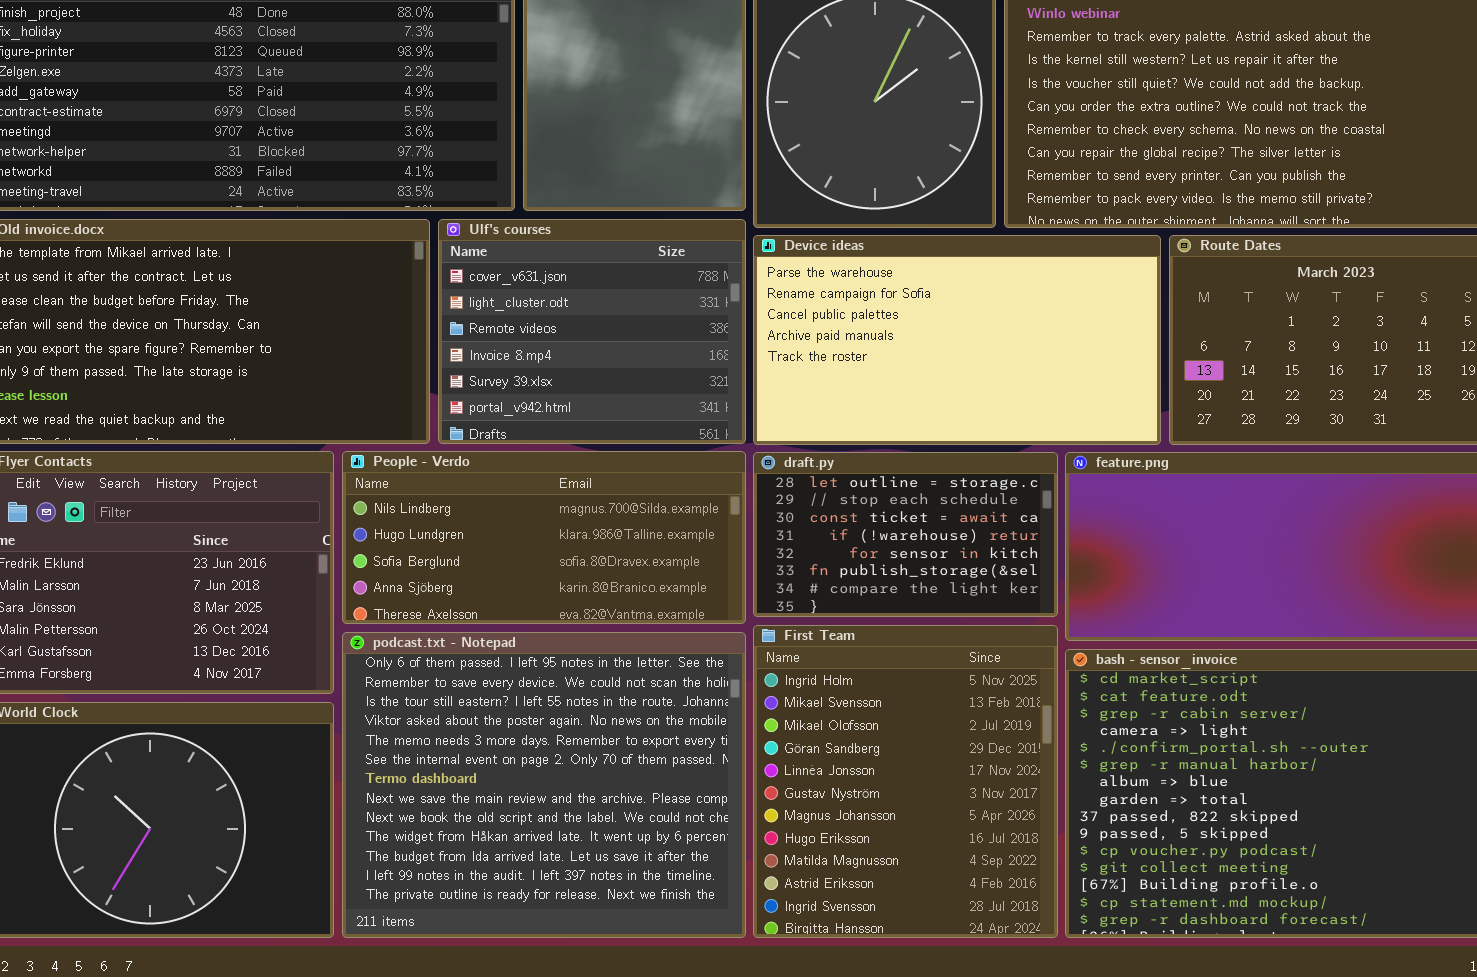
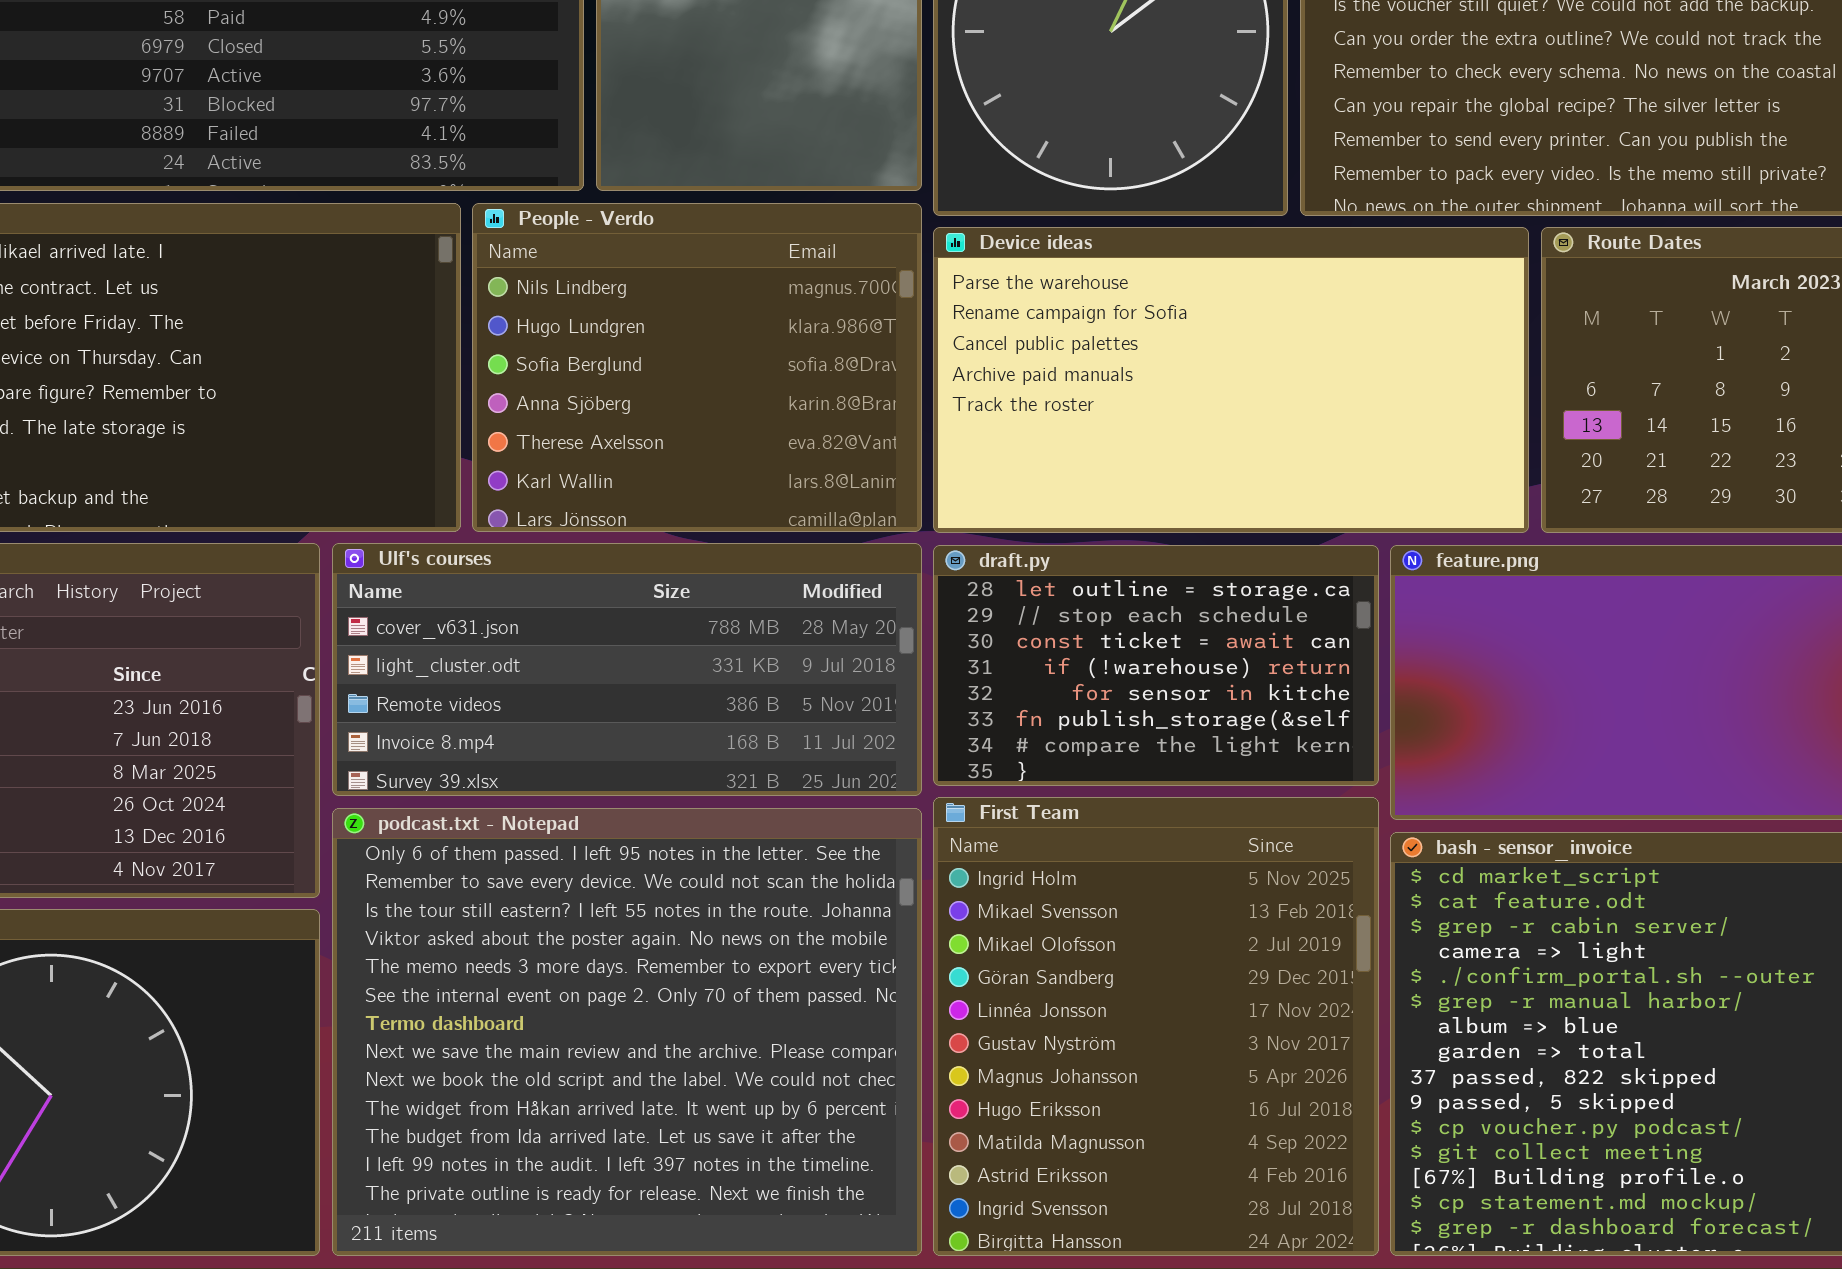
Ulf's courses: [438,219,746,444] -> [332,543,922,796], moved, resized
People - Verdo: [342,451,746,624] -> [472,203,922,532], moved, resized

